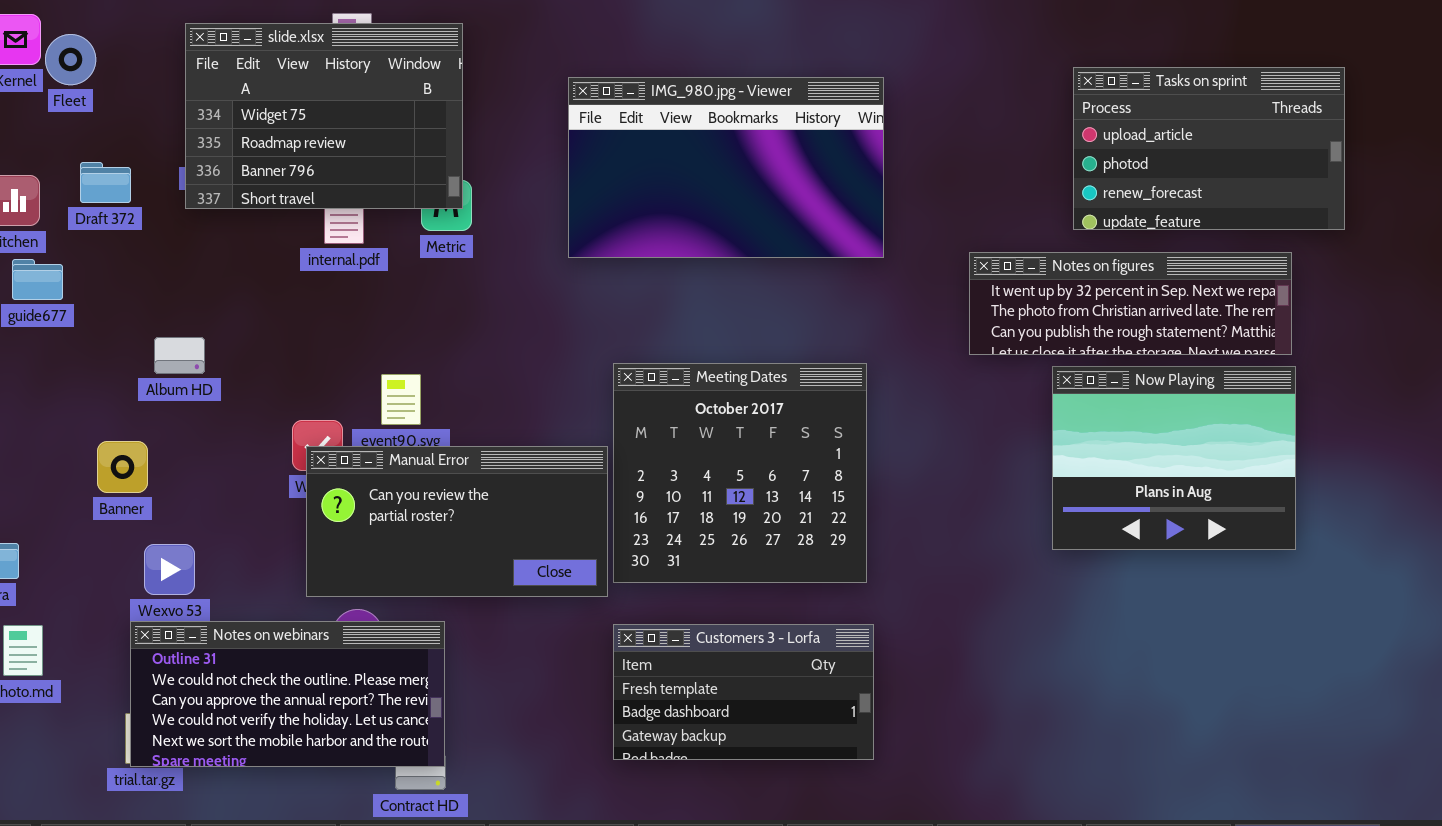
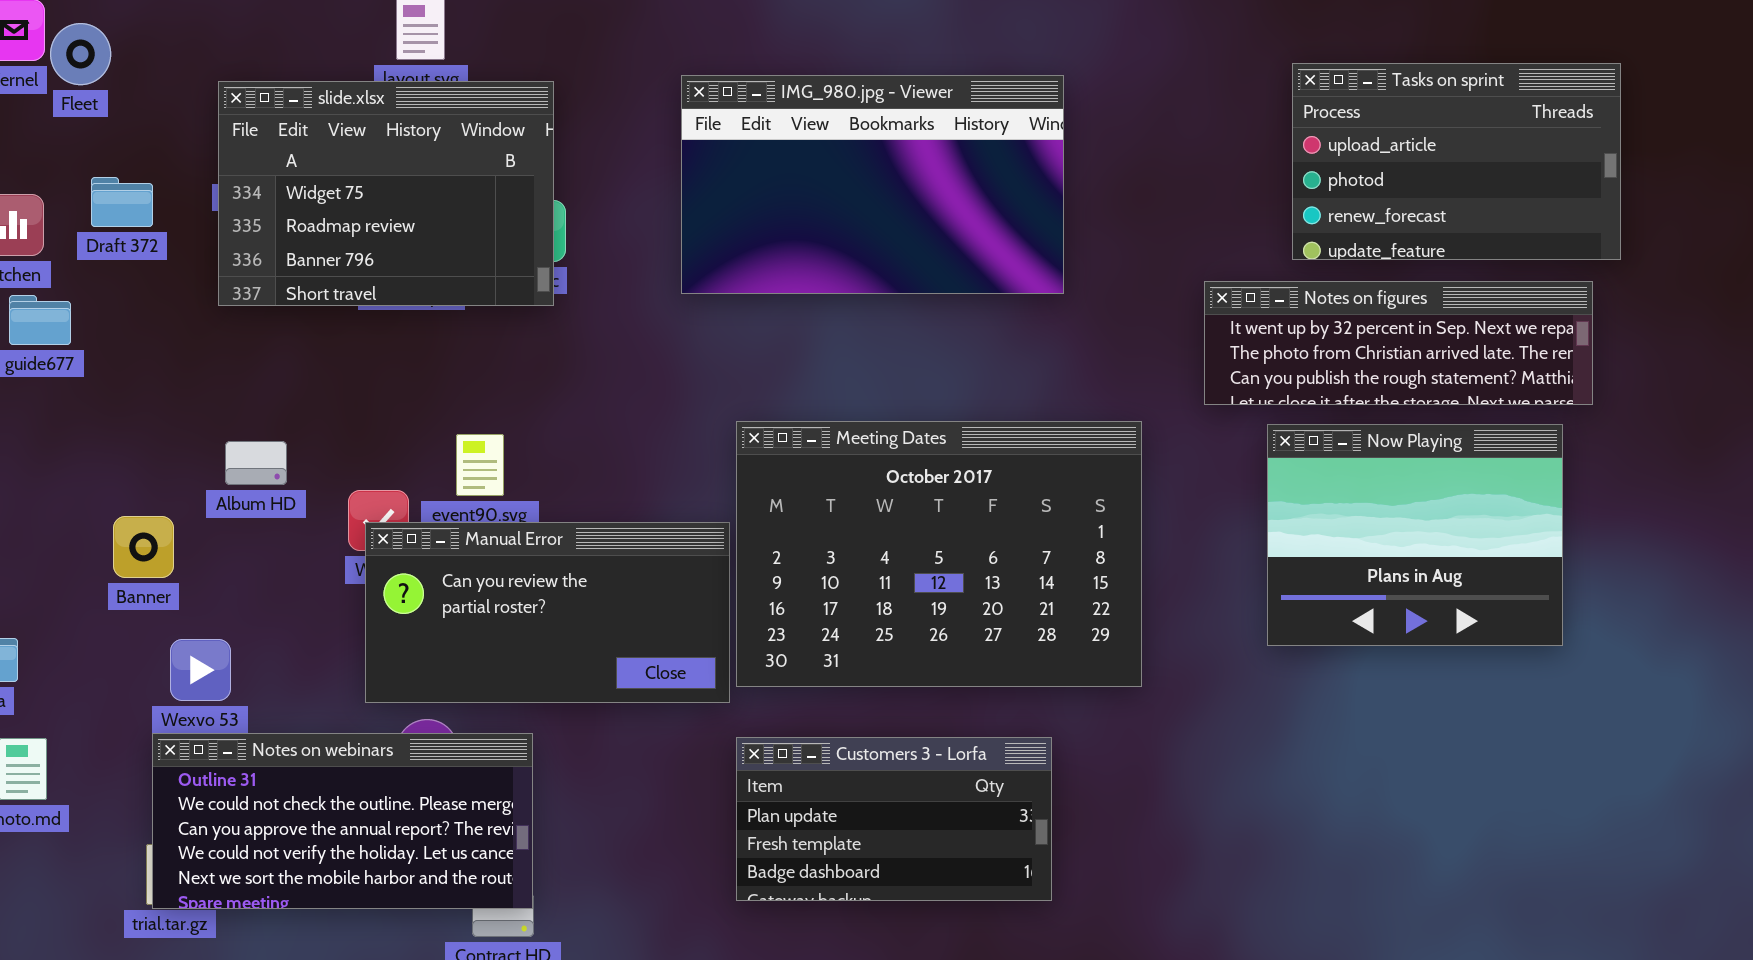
slide.xlsx: [185,23,463,209] -> [218,81,554,306], moved
Notes on figures: [969,252,1292,355] -> [1204,281,1593,405], moved
Album HD: [154,337,205,374] -> [225,441,287,485], moved
Meeting Dates: [613,363,867,583] -> [736,421,1142,687], resized
Customers 3 - Lorfa: [613,624,874,760] -> [736,737,1052,901], scrolled up 1 row

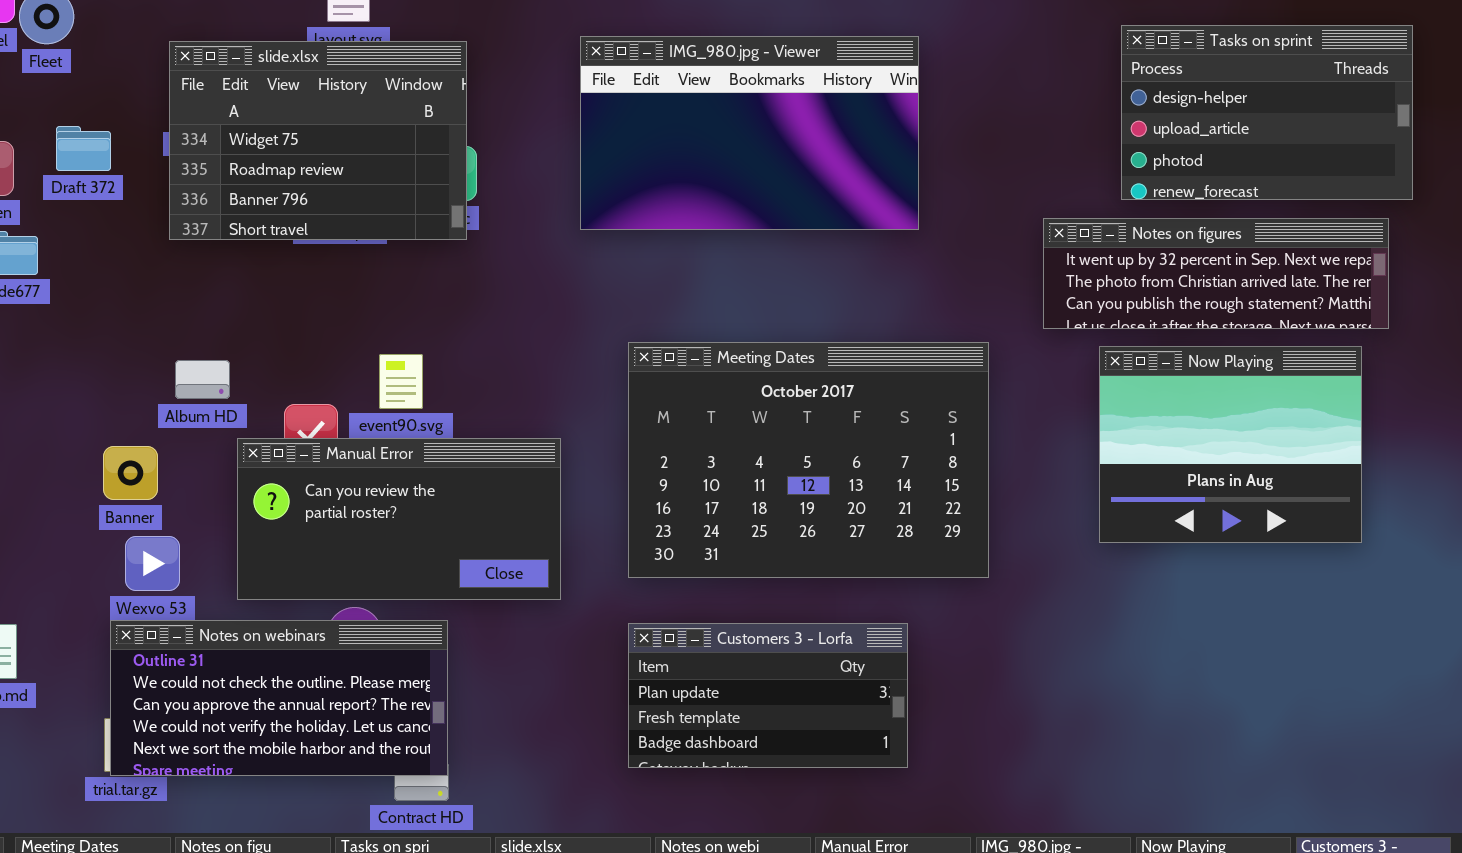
Tasks on sprint: [1292,63,1621,260] -> [1121,25,1413,200], scrolled up 1 row
Banner: [113,516,174,578] -> [103,446,158,500], moved
Manual Error: [365,522,730,703] -> [237,438,561,600], moved

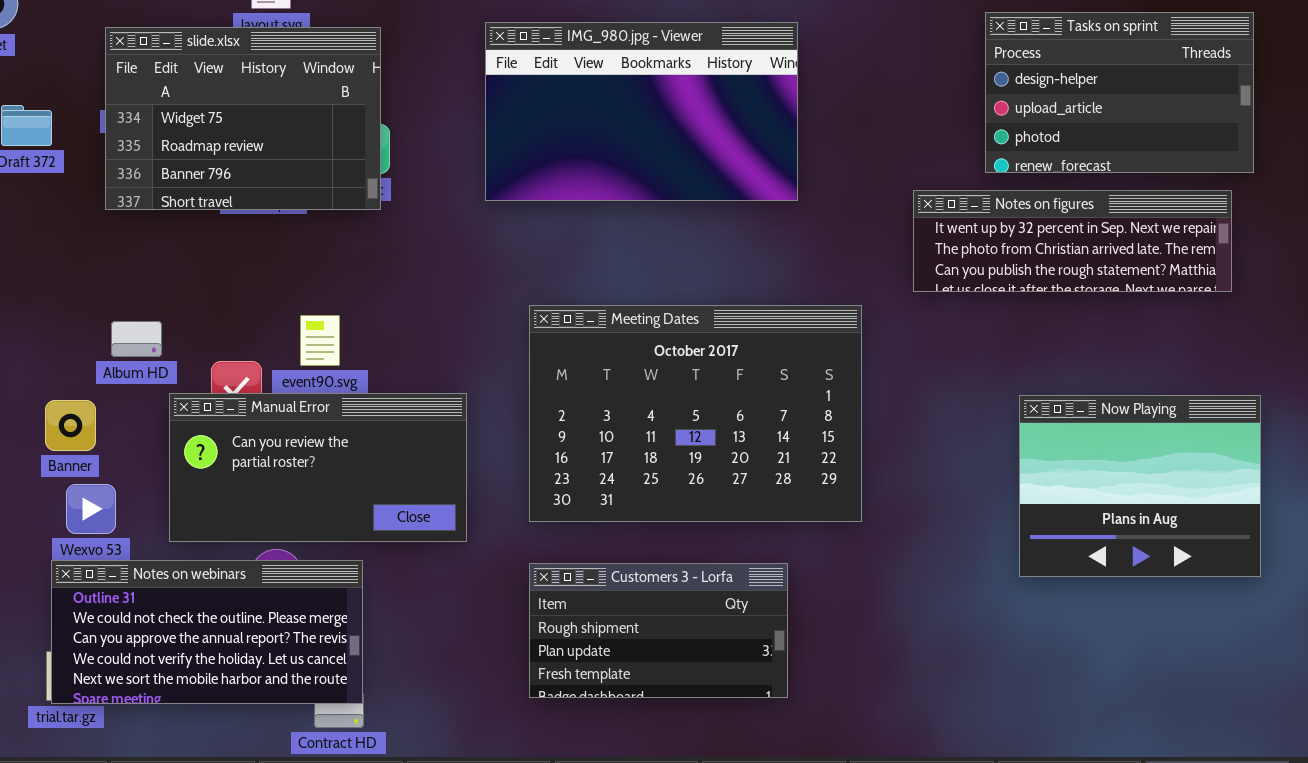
Now Playing: [1099,346,1362,543] -> [1019,395,1261,577], moved
Customers 3 - Lorfa: [628,623,908,768] -> [529,563,788,698], scrolled up 1 row

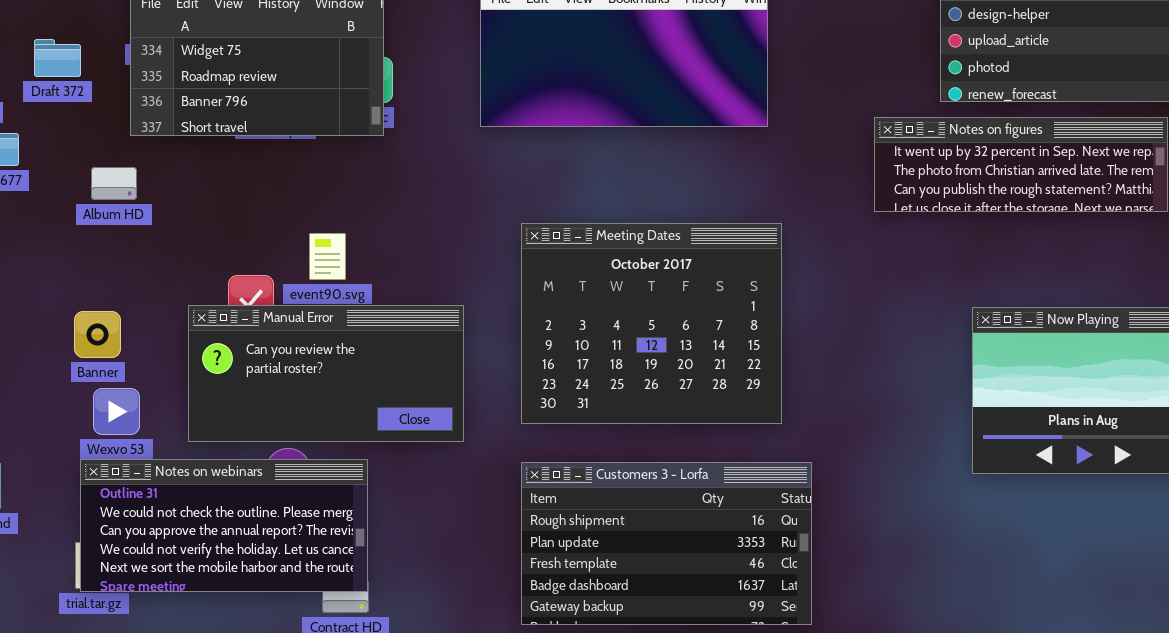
Meeting Dates: [529,305,862,522] -> [521,223,782,424], resized
Album HD: [111,321,162,357] -> [91,167,137,200], moved
Customers 3 - Lorfa: [529,563,788,698] -> [521,462,812,625], resized

